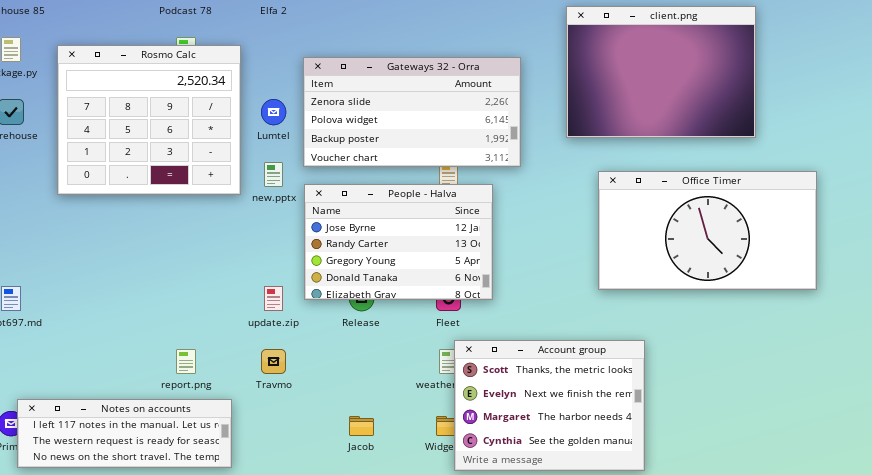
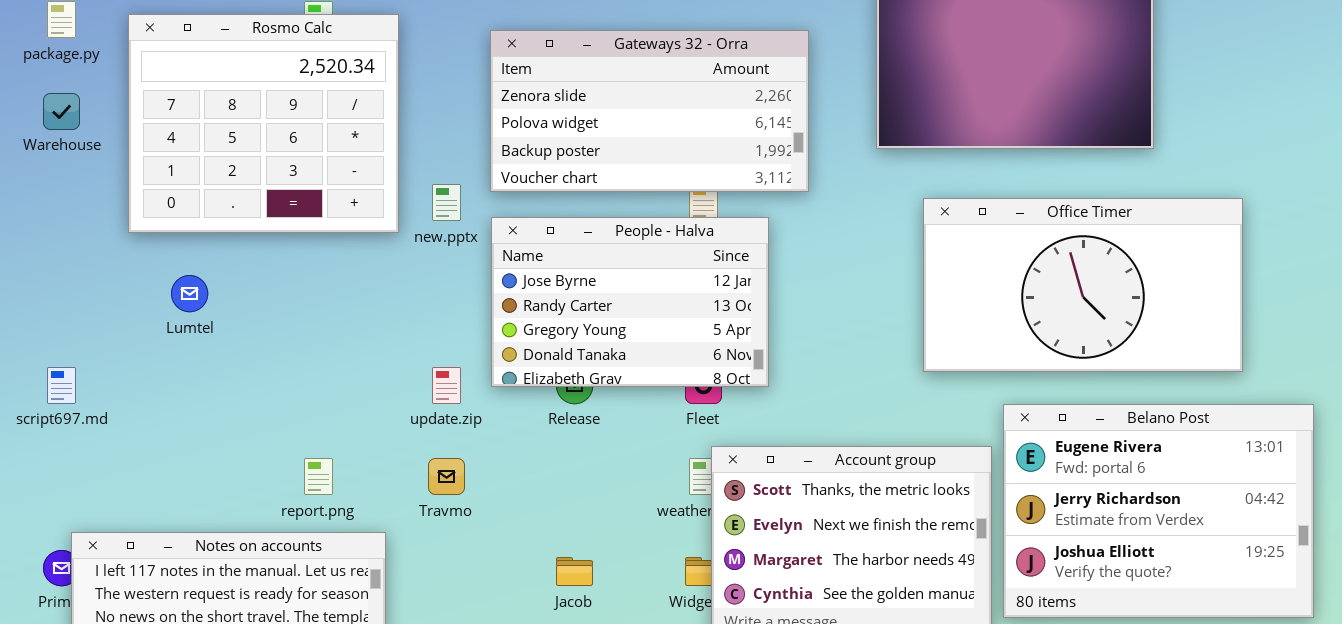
Lumtel: [261,99,286,125] -> [171,275,208,312], moved
Belano Post: none -> [1003,404,1314,618], opened

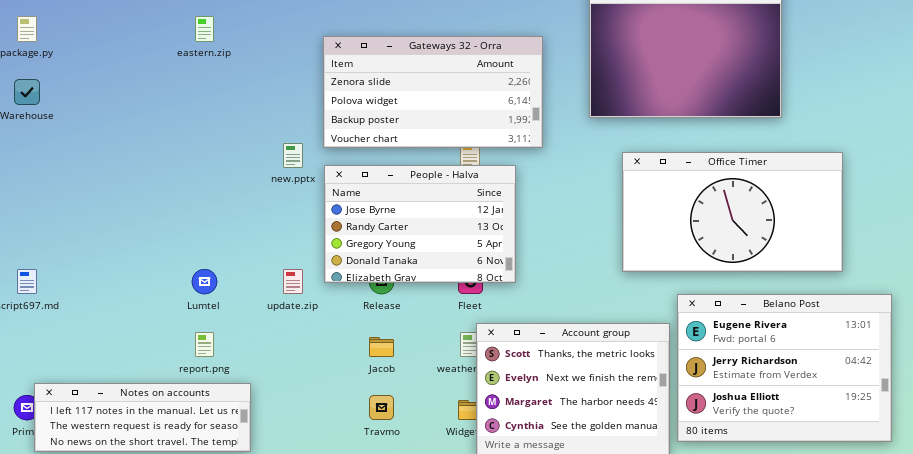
Rosmo Calc: [128,14,399,233] -> none, closed
Lumtel: [171,275,208,312] -> [192,269,217,294], moved
Travmo: [428,458,465,495] -> [369,395,394,420], moved
Jacob: [556,557,593,586] -> [369,337,394,357], moved

